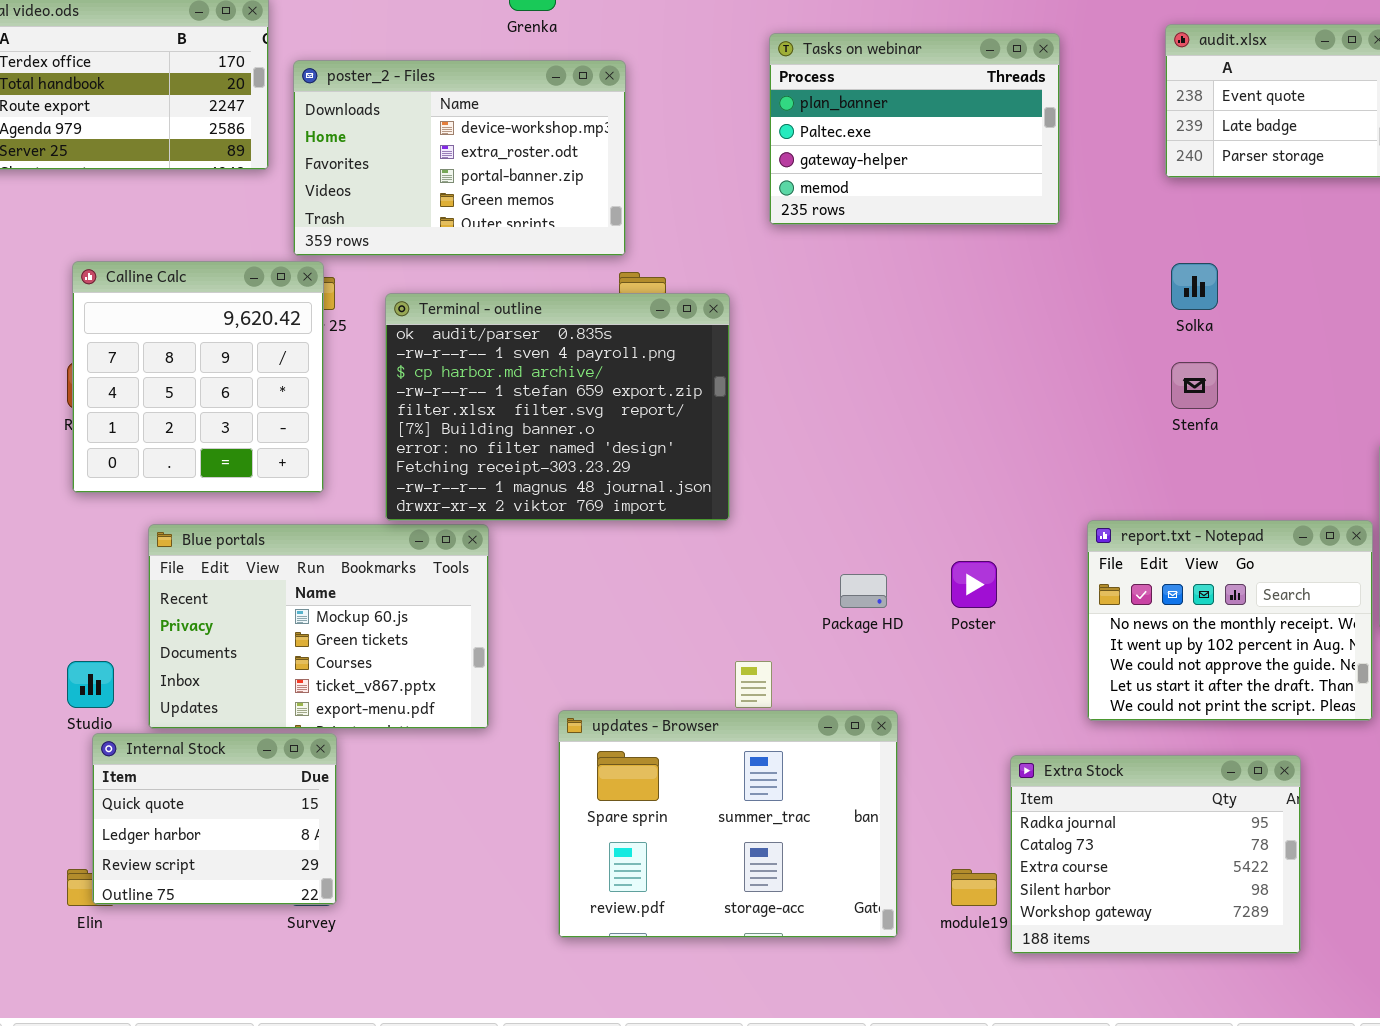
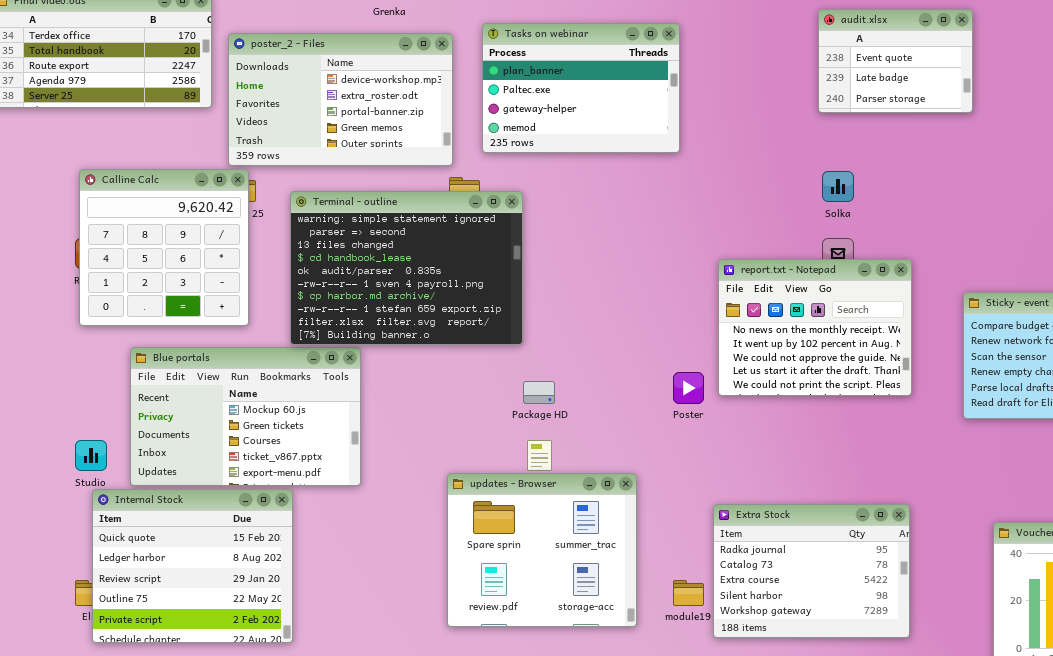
Tasks on webinar: [769,33,1060,225] -> [482,23,680,153], moved
Terminal - outline: [385,293,730,521] -> [290,191,523,345], scrolled up 4 rows
report.txt - Notepad: [1087,520,1373,721] -> [718,259,912,396], moved
Package HD: [840,574,887,608] -> [523,381,555,404], moved
updates - Browser: [558,710,898,938] -> [447,473,637,627], resized
Internal Stock: [92,733,337,905] -> [92,489,293,643], resized

